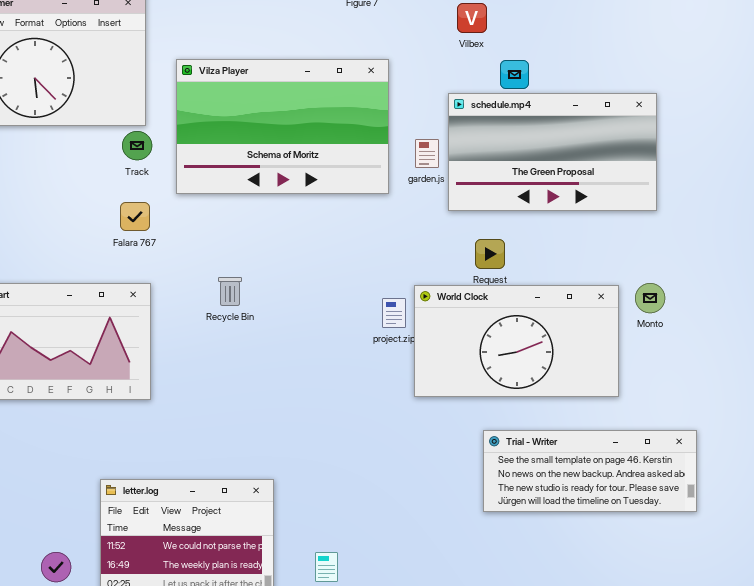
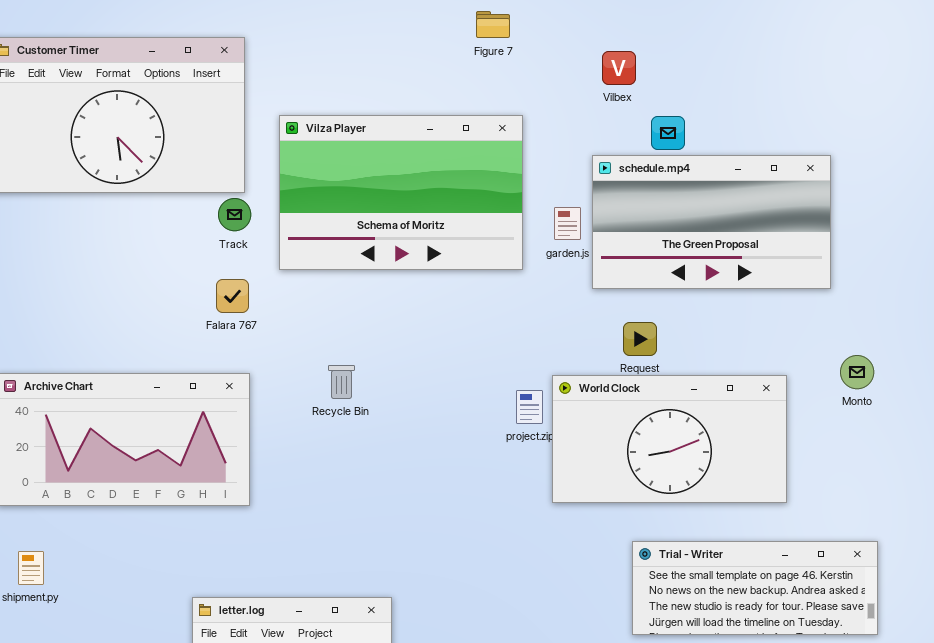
Monto: [635,283,665,313] -> [840,355,874,389], moved

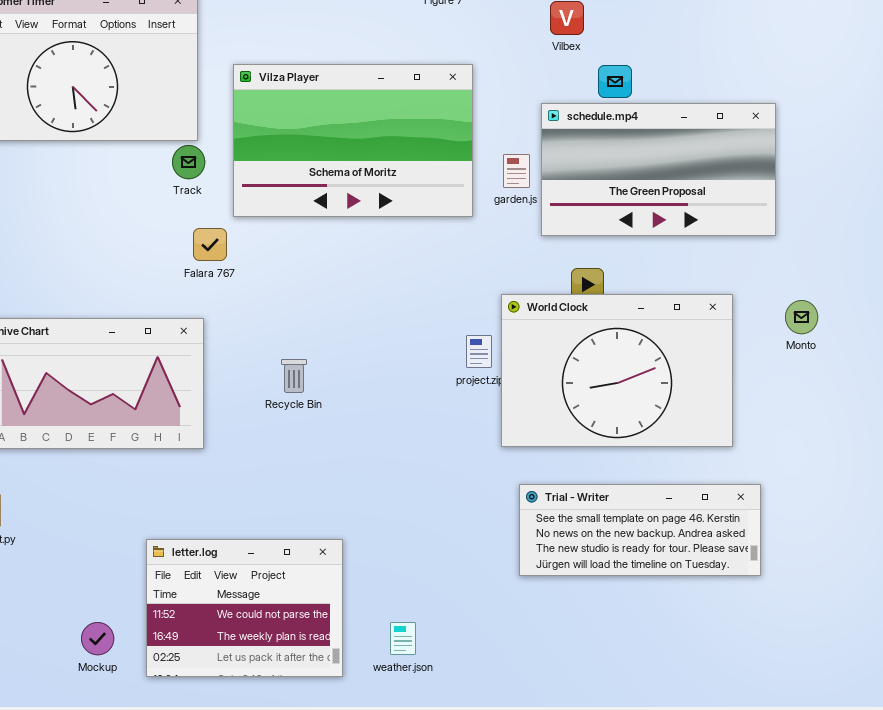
Falara 767: [216,279,249,313] -> [193,228,227,261], moved
Recycle Bin: [328,365,355,399] -> [281,359,307,393], moved
World Clock: [552,375,787,503] -> [501,294,733,447], resized
Trial - Writer: [632,541,878,635] -> [519,484,761,576], moved

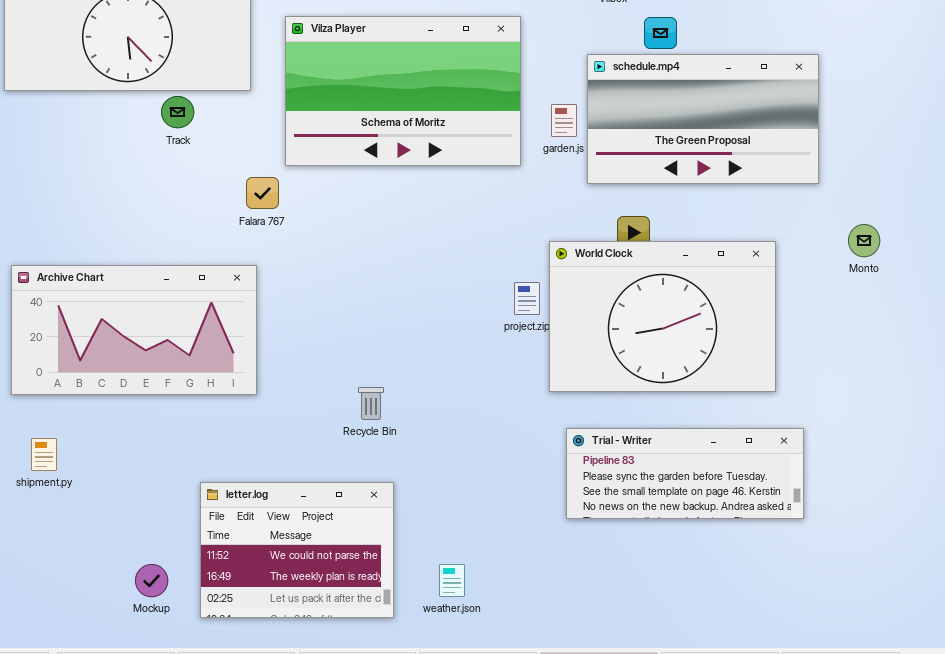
Track: [172,145,205,179] -> [161,96,194,128], moved
Monto: [785,300,818,334] -> [848,224,880,257], moved
Recycle Bin: [281,359,307,393] -> [358,387,384,420], moved
Trial - Writer: [519,484,761,576] -> [566,428,804,519], scrolled up 2 rows

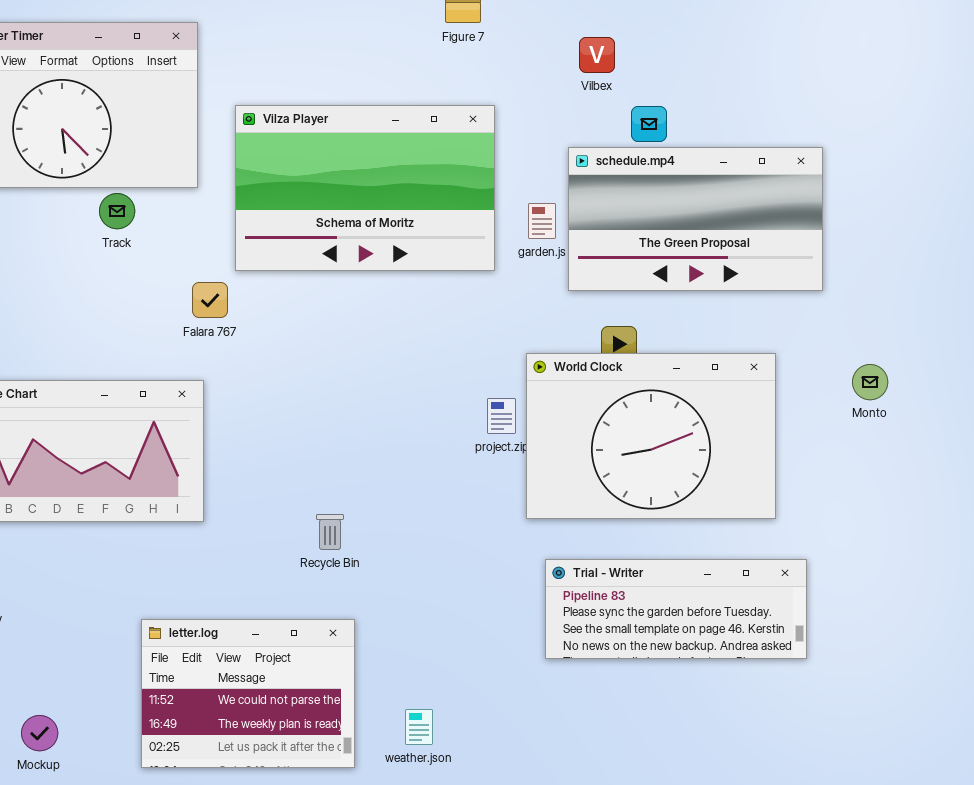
Monto: [848,224,880,257] -> [852,364,888,400], moved
Mockup: [135,564,168,597] -> [21,715,58,751], moved

